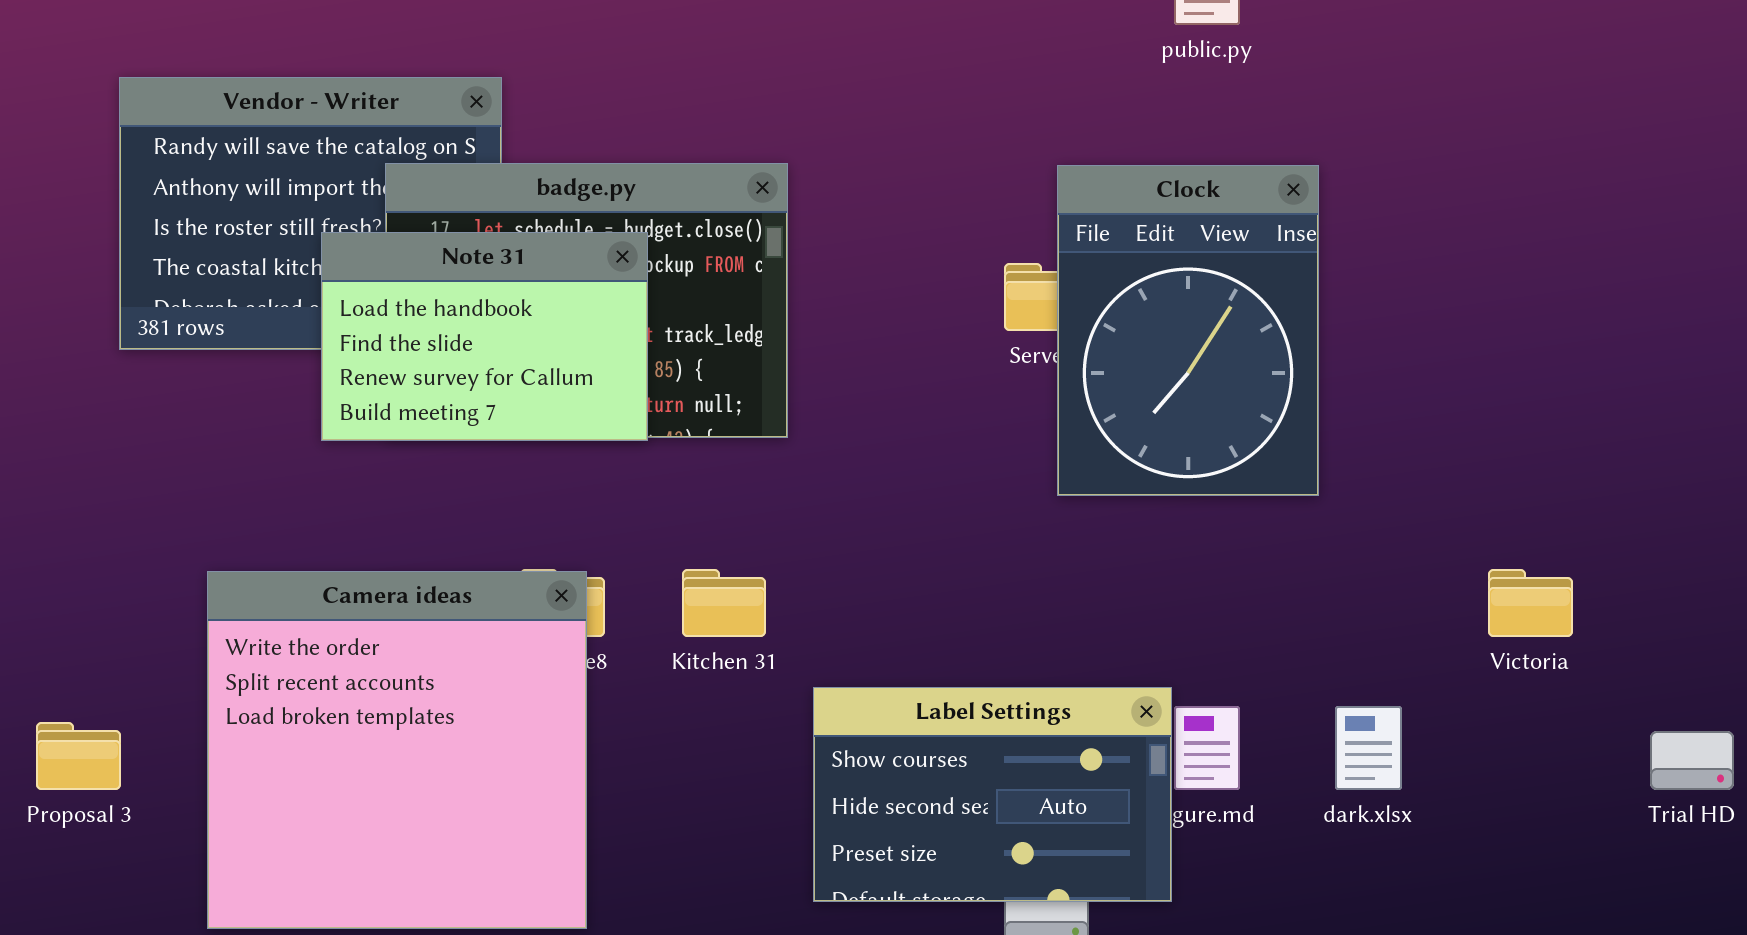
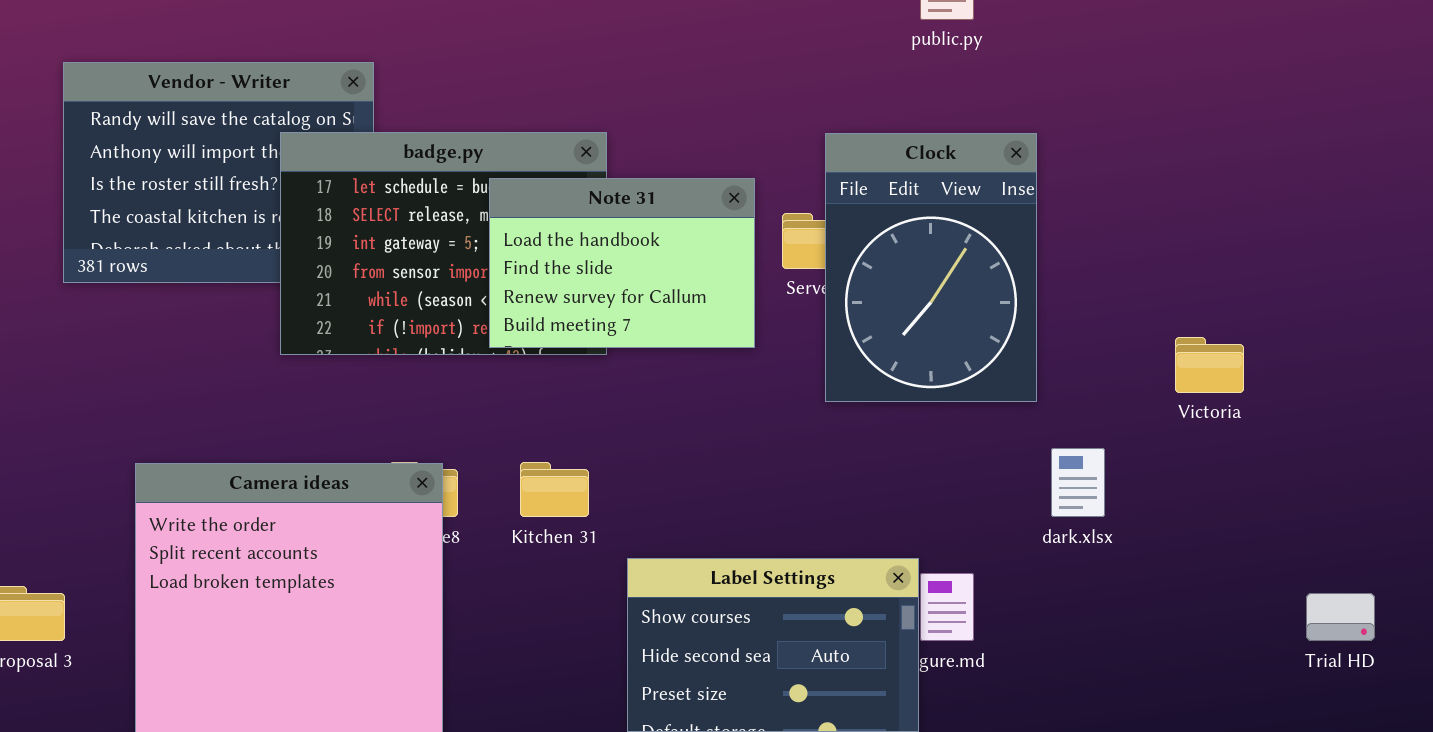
Note 31: [321,232,648,441] -> [489,178,755,348], moved
Victoria: [1488,569,1573,637] -> [1175,337,1244,393], moved
dark.xlsx: [1335,706,1402,790] -> [1051,448,1105,517], moved

